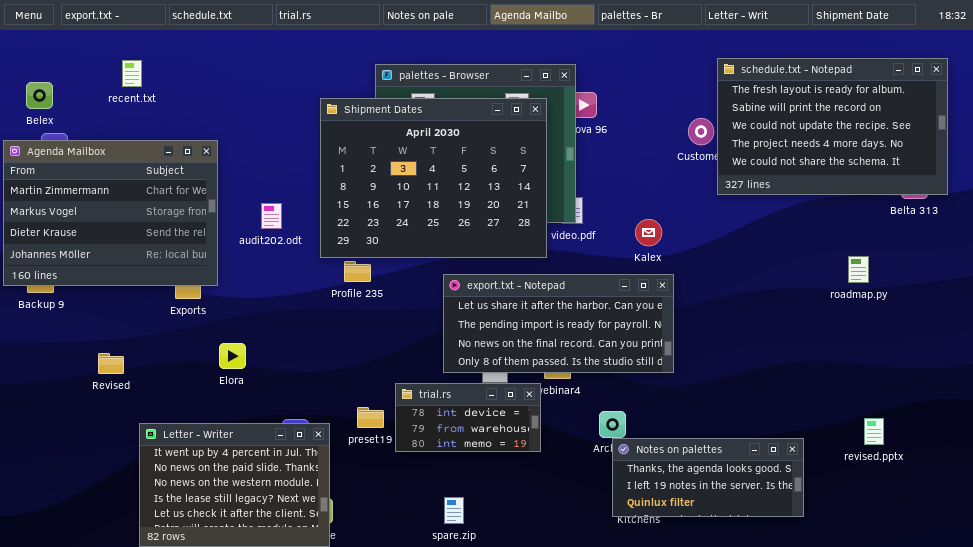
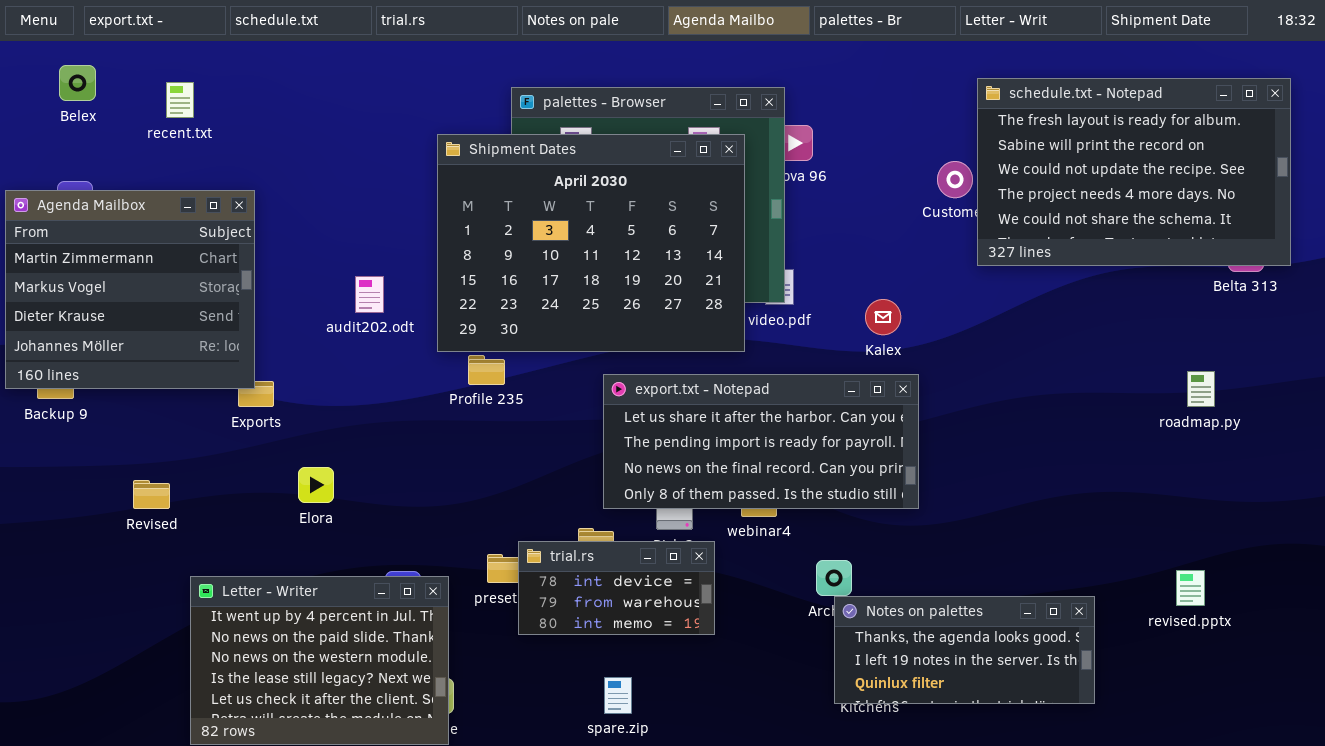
Belex: [26,82,53,109] -> [59,65,96,101], moved
Agenda Mailbox: [3,140,218,286] -> [5,190,255,389], resized
roadmap.py: [848,256,869,283] -> [1187,371,1215,407], moved
trial.rs: [395,383,541,452] -> [518,541,715,635], moved

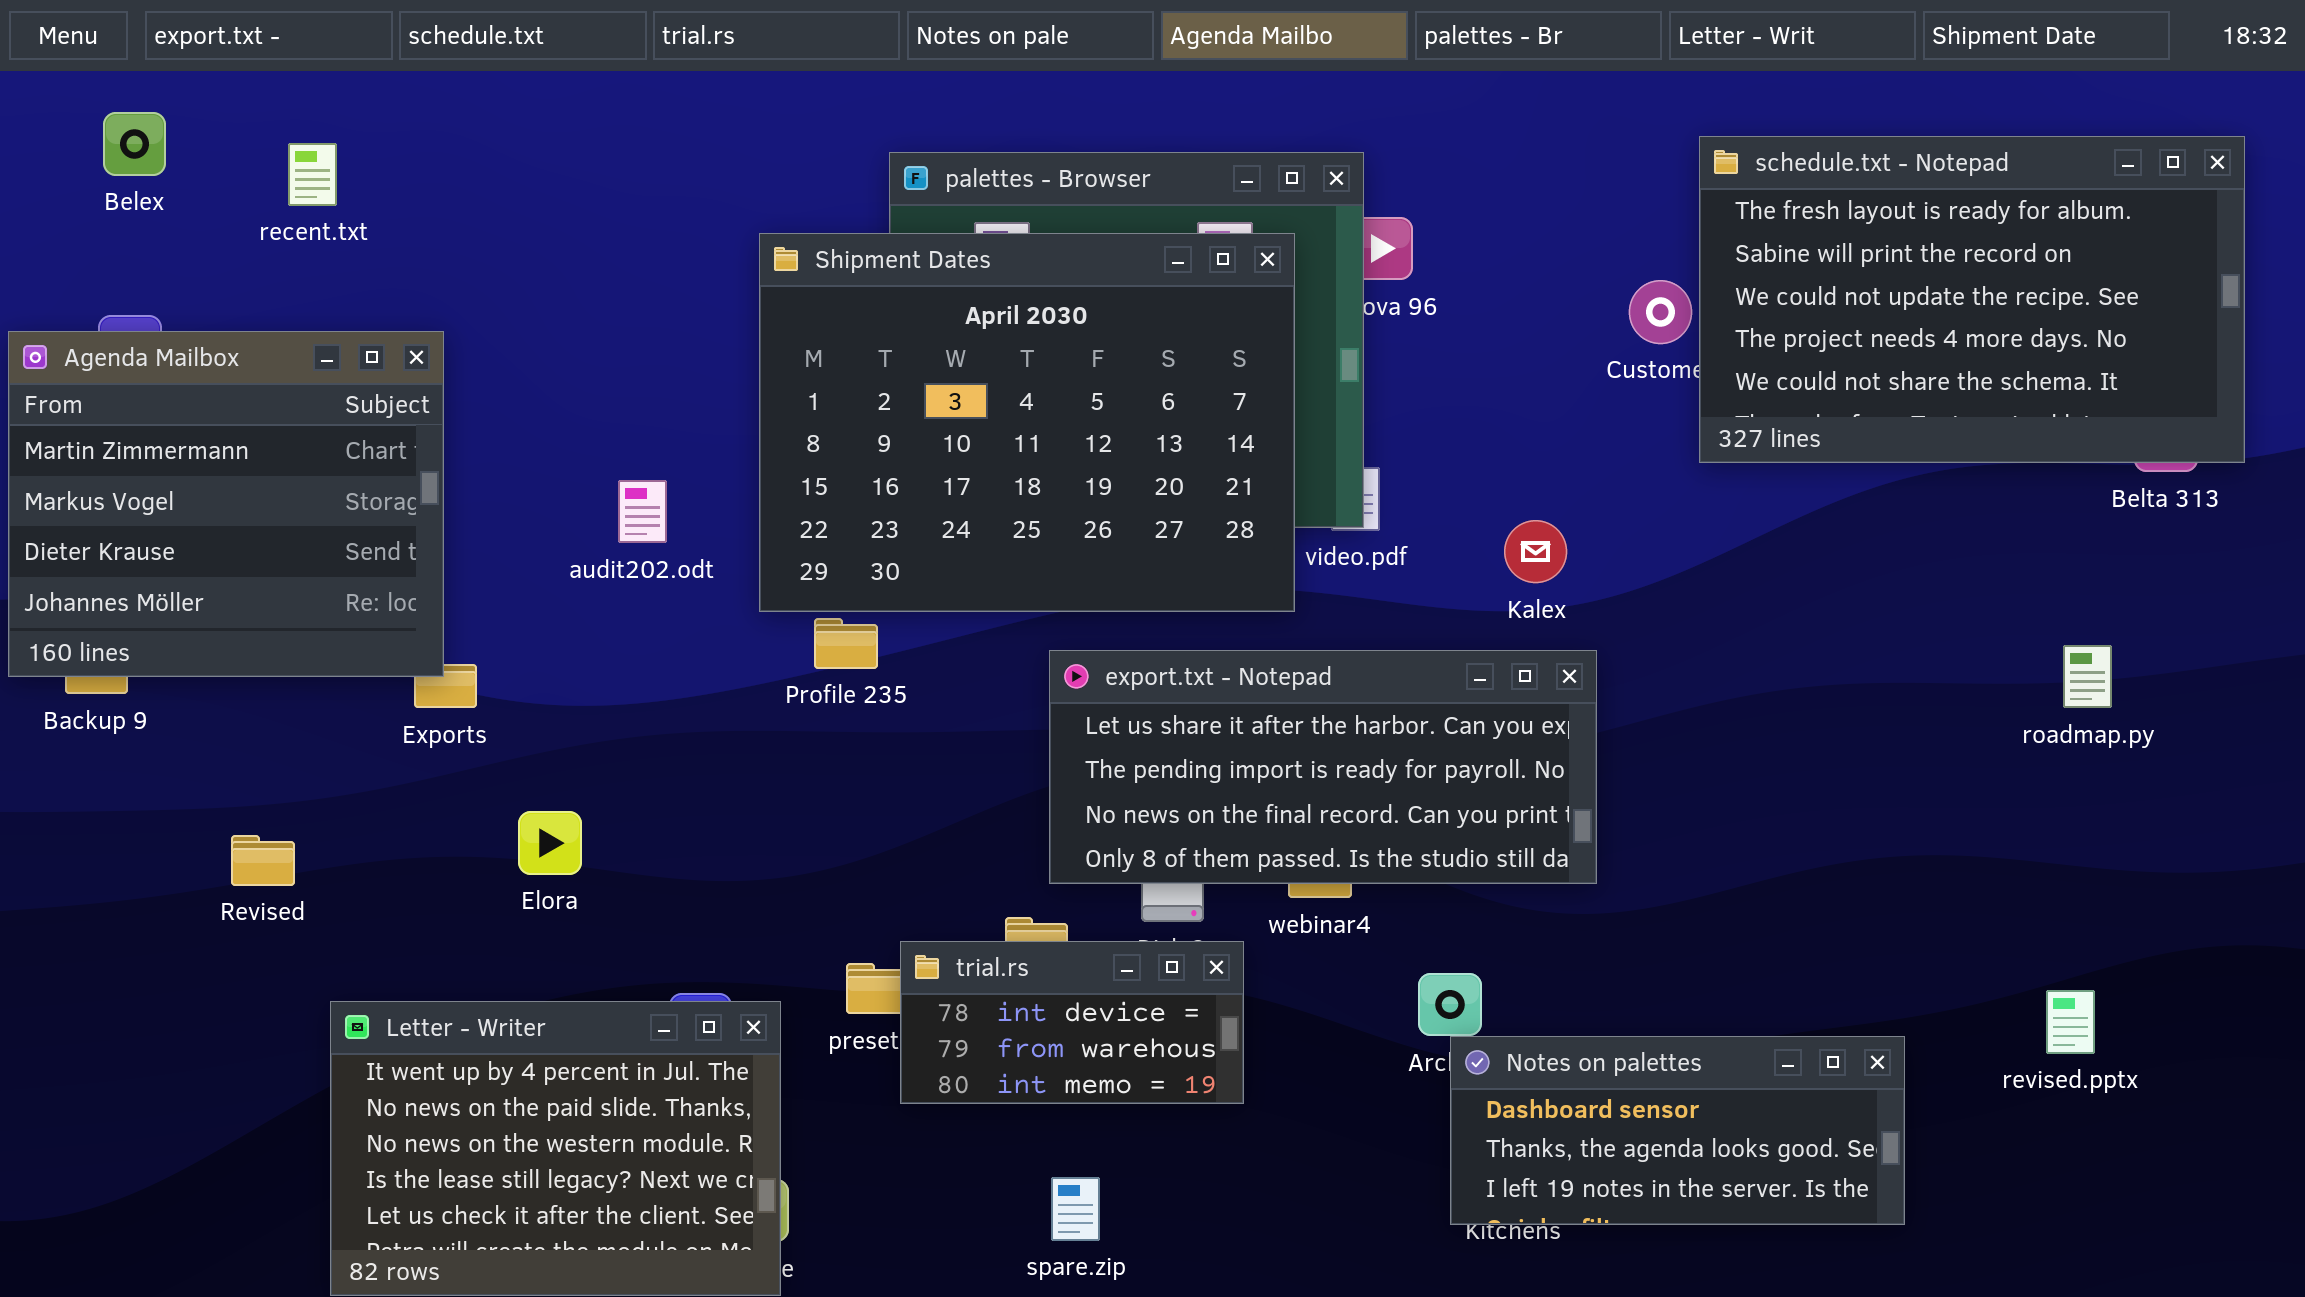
Notes on palettes: [834,596,1095,704] -> [1450,1036,1905,1225], scrolled up 1 row

